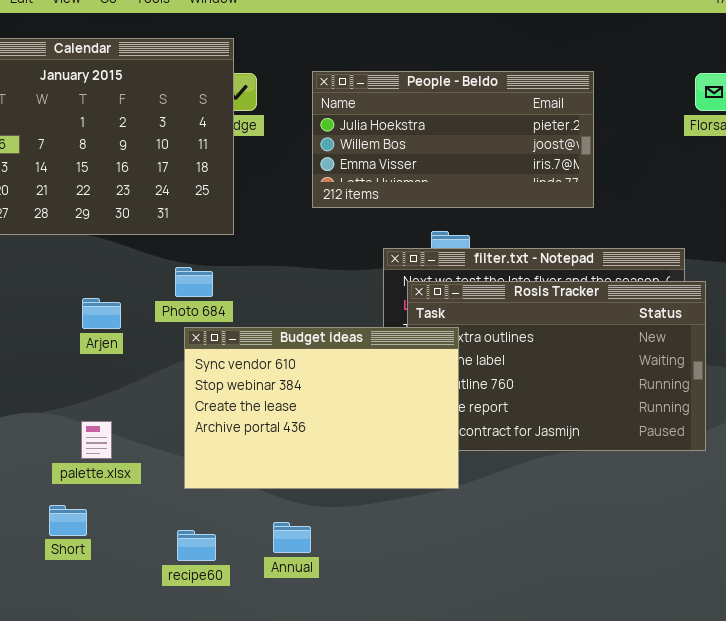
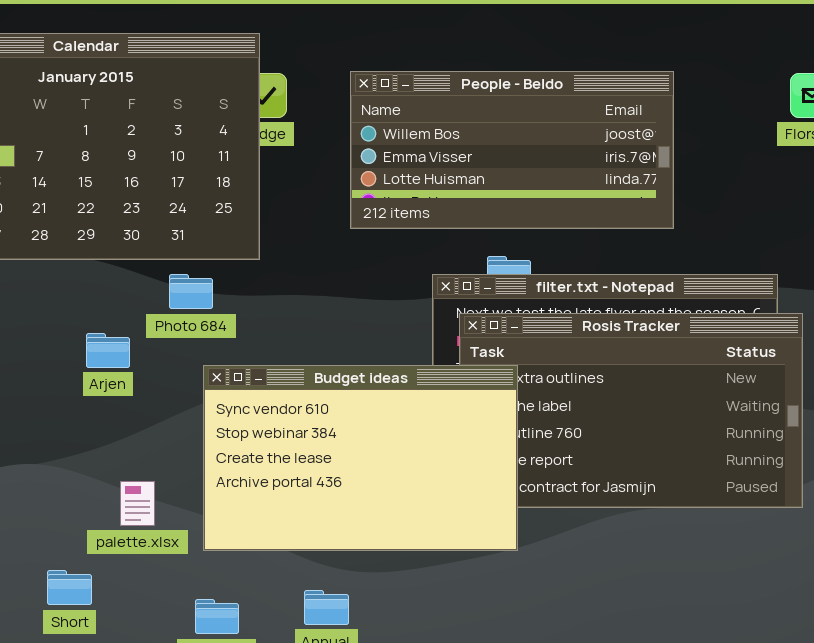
People - Beldo: [312,71,594,208] -> [350,71,674,229], scrolled down 1 row
Photo 684: [175,267,213,297] -> [169,274,213,309], moved
palette.xlsx: [81,421,112,459] -> [120,481,155,526], moved

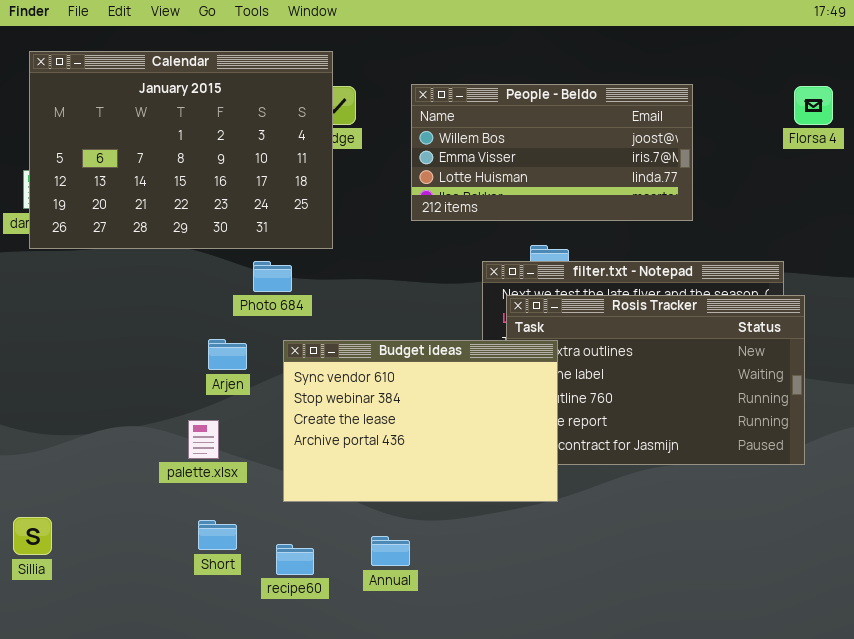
Arjen: [86,333,130,368] -> [208,339,247,370], moved
palette.xlsx: [120,481,155,526] -> [188,420,219,459], moved
Short: [47,570,92,605] -> [198,520,237,550], moved

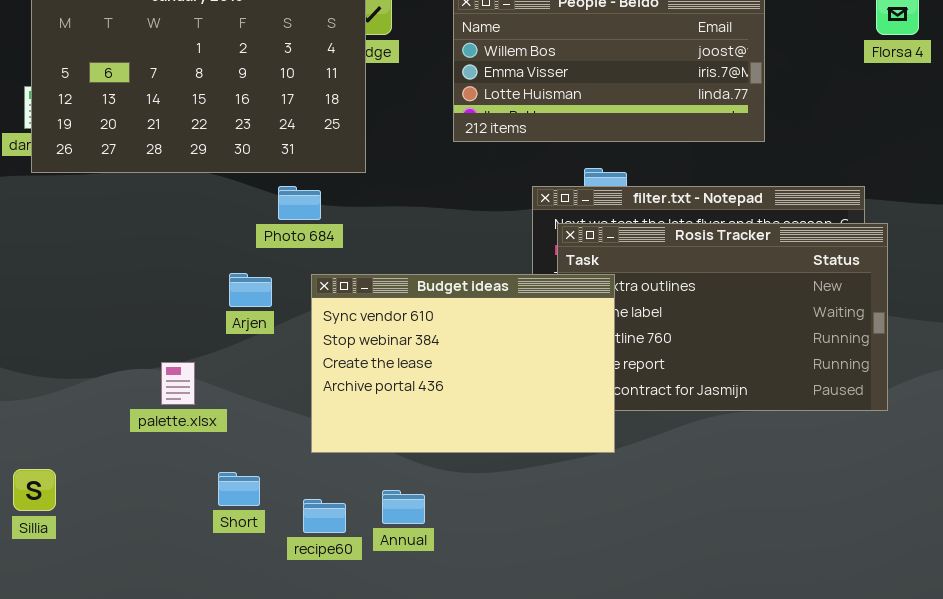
palette.xlsx: [188,420,219,459] -> [161,362,195,405], moved
Annual: [371,536,410,566] -> [382,490,425,524], moved

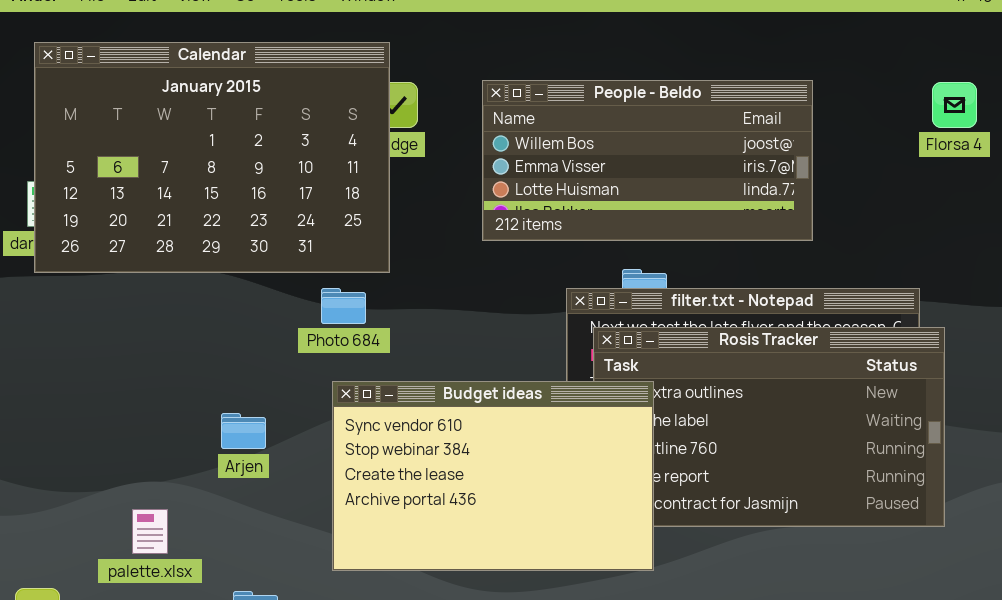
Photo 684: [278,186,321,220] -> [321,288,366,324], moved
Arjen: [229,273,272,307] -> [221,413,266,449], moved
palette.xlsx: [161,362,195,405] -> [132,509,168,554], moved

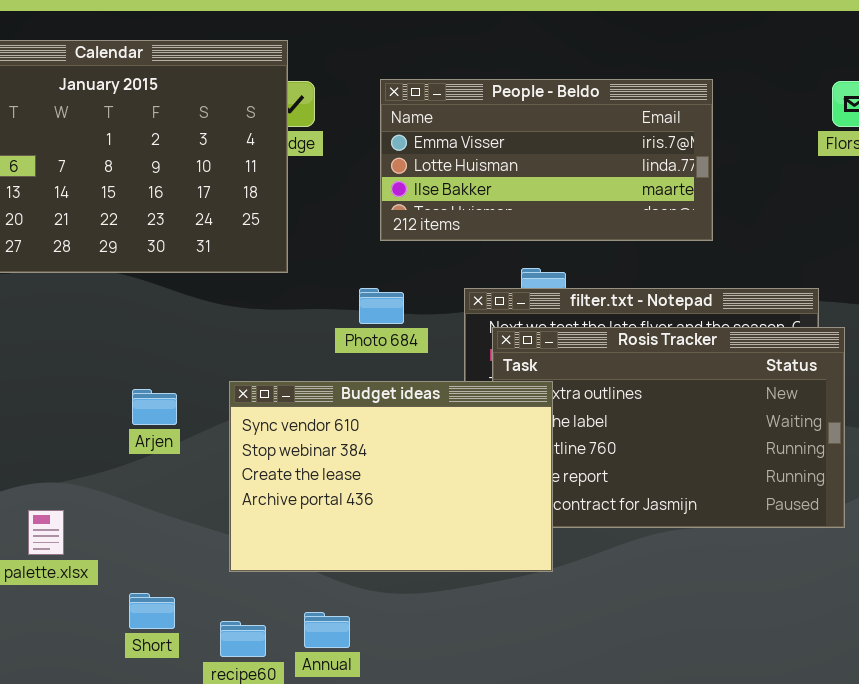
People - Beldo: [482,80,813,241] -> [380,79,713,241], scrolled down 1 row
Photo 684: [321,288,366,324] -> [359,288,404,324], moved
Arjen: [221,413,266,449] -> [132,389,177,425], moved

